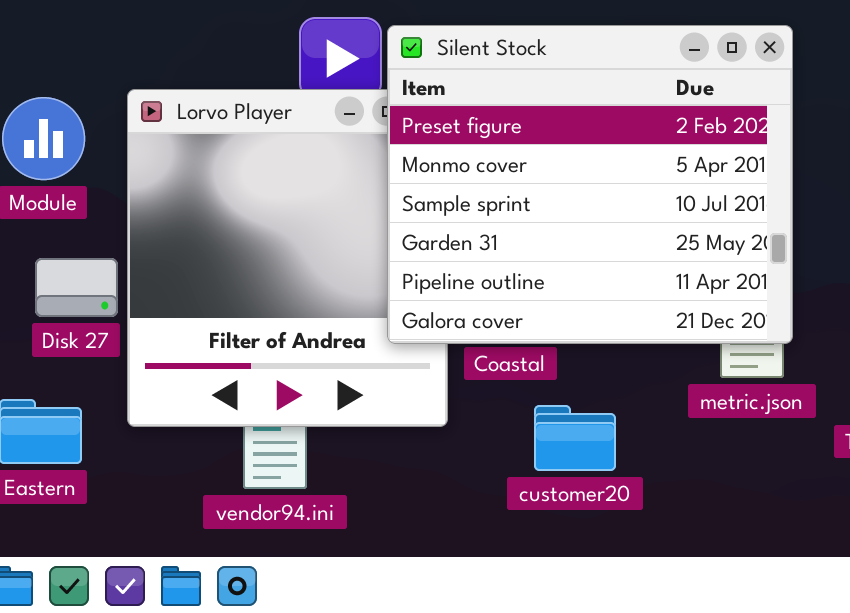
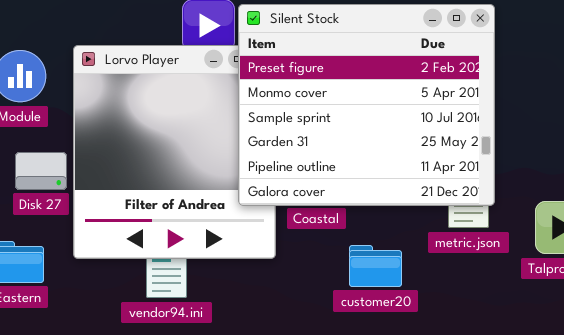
customer20: [534,405,616,471] -> [349,245,402,287], moved

